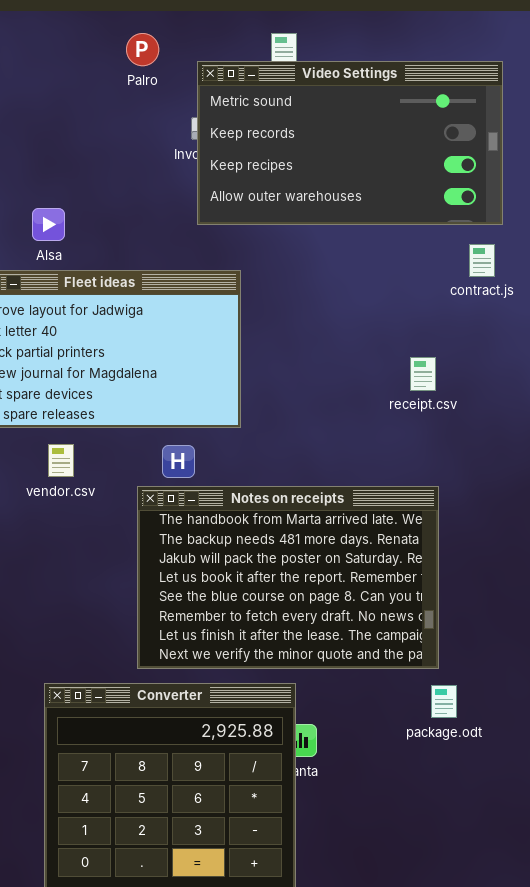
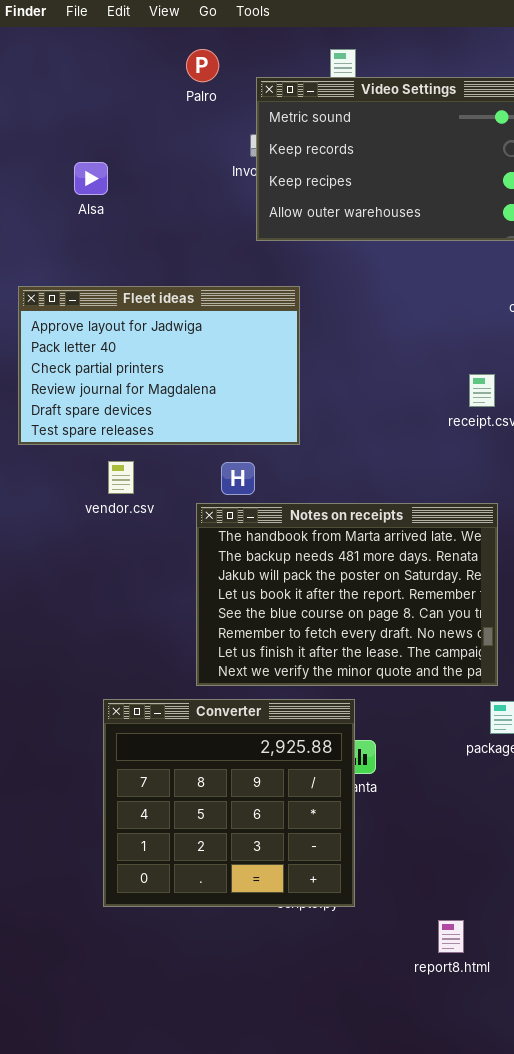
Alsa: [32,208,65,241] -> [74,162,108,195], moved

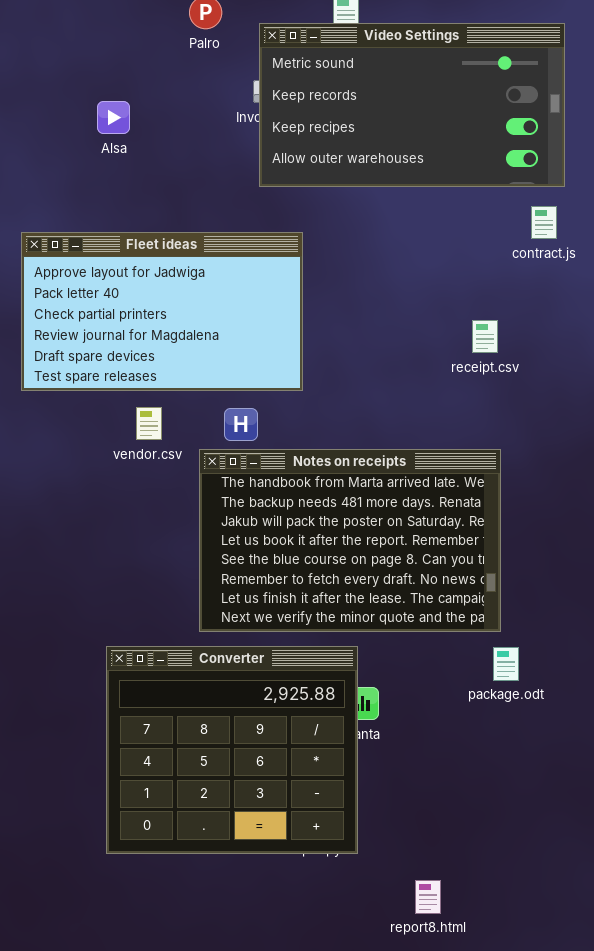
Alsa: [74,162,108,195] -> [97,101,130,134], moved
vendor.csv: [108,461,134,494] -> [136,407,162,440], moved
report8.html: [438,920,464,953] -> [415,880,441,914], moved

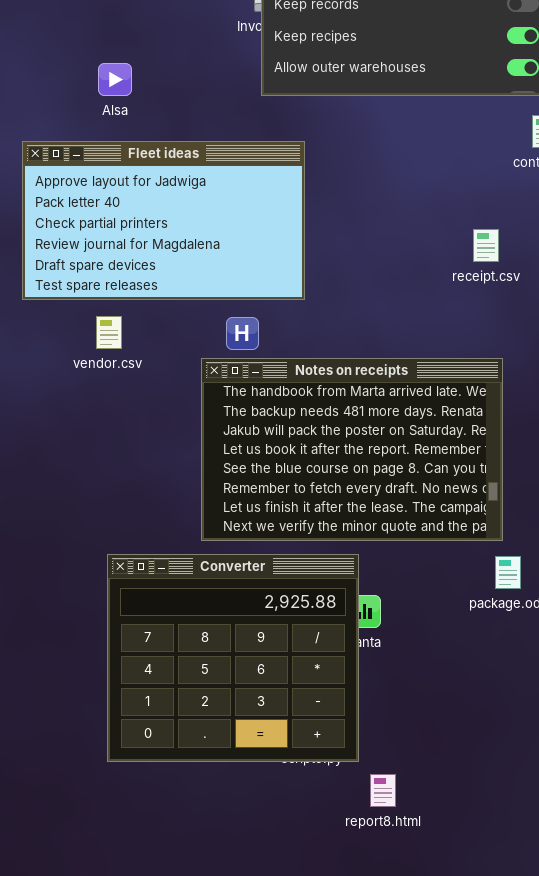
Alsa: [97,101,130,134] -> [98,63,132,96], moved
vendor.csv: [136,407,162,440] -> [96,316,122,349], moved
report8.html: [415,880,441,914] -> [370,774,396,807], moved

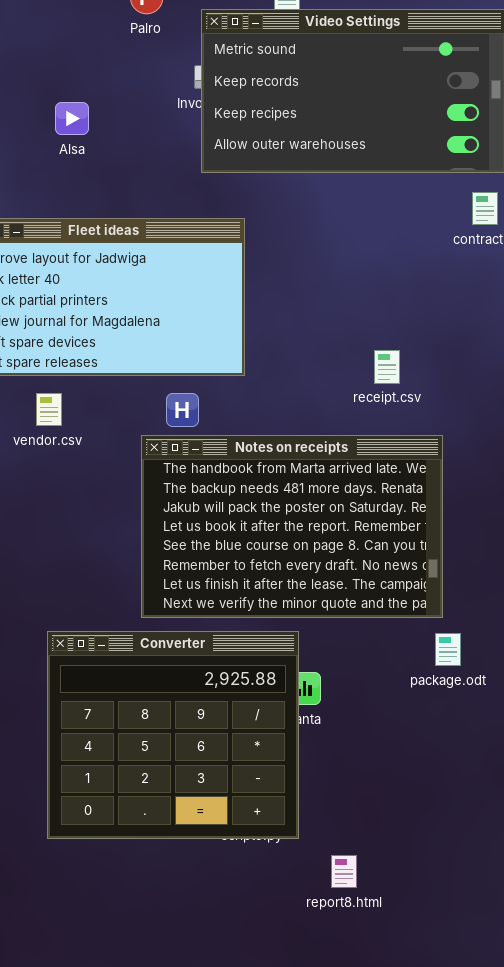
Alsa: [98,63,132,96] -> [55,102,89,135], moved
receipt.csv: [473,229,499,262] -> [374,350,400,384], moved
report8.html: [370,774,396,807] -> [331,855,357,888], moved

